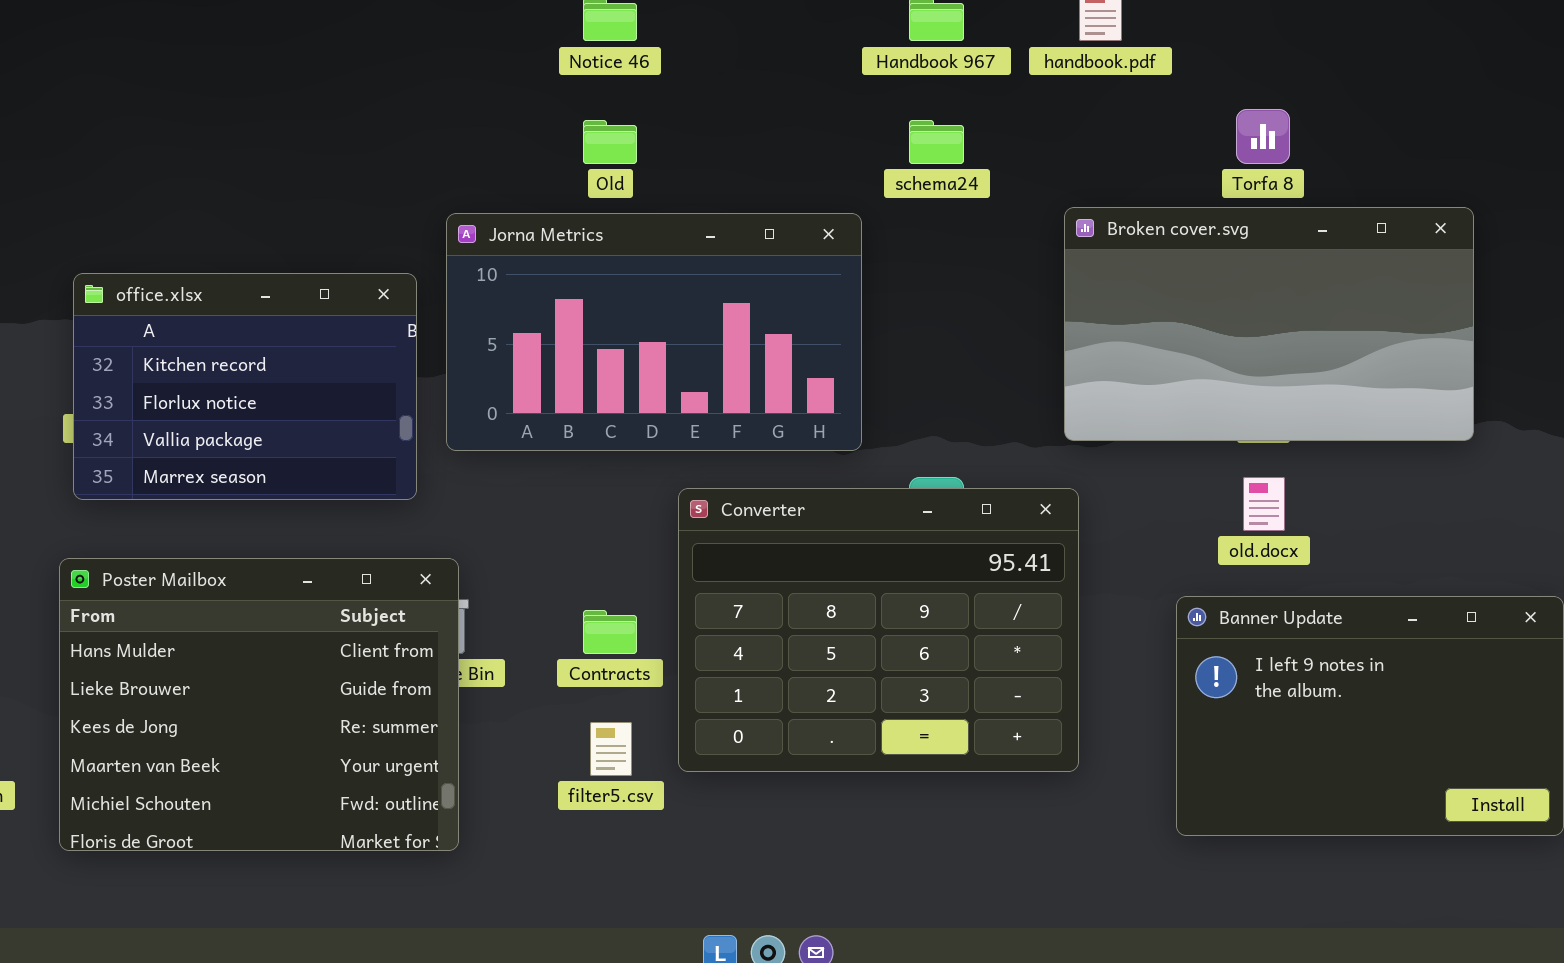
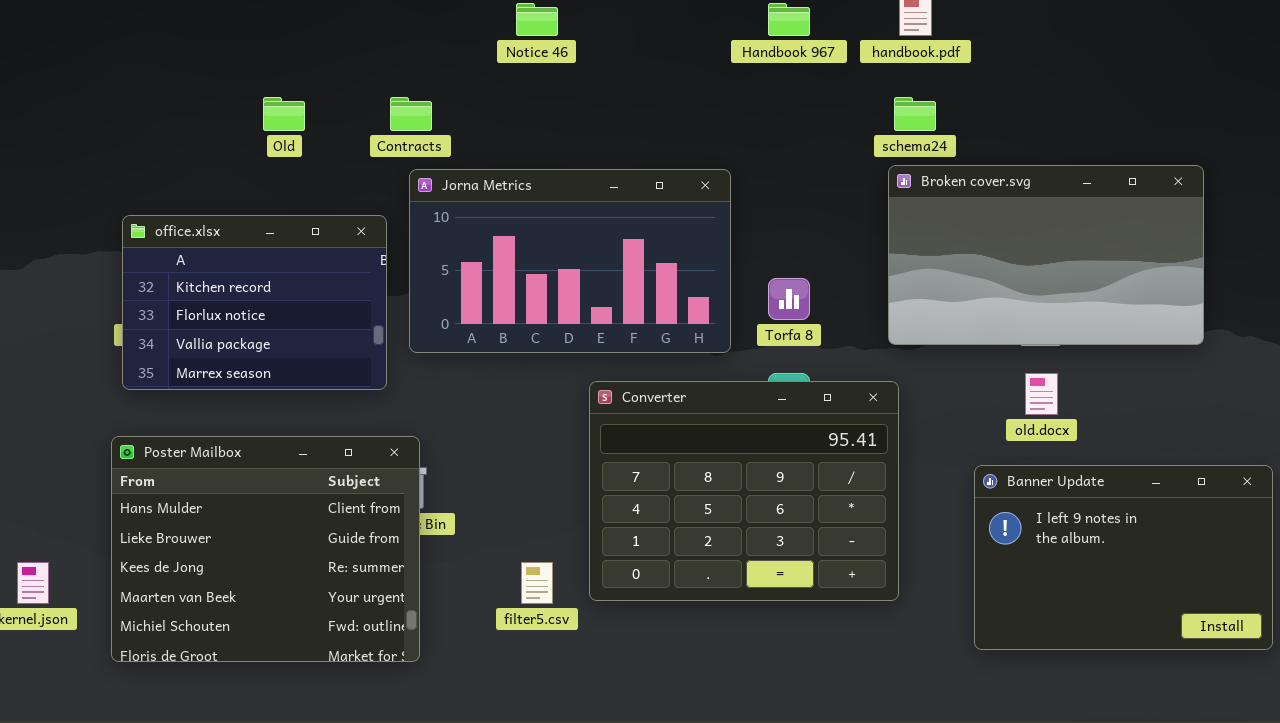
Torfa 8: [1236,109,1290,164] -> [768,278,810,320], moved
Old: [583,120,637,164] -> [263,97,305,131], moved
schema24: [909,120,964,164] -> [894,97,936,131], moved
Contracts: [583,610,637,654] -> [390,97,432,131], moved

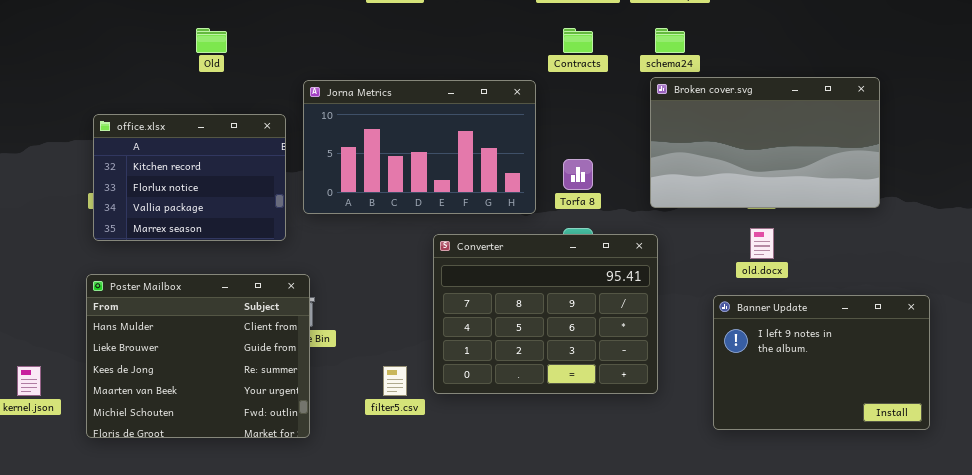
Contracts: [390,97,432,131] -> [563,28,593,53], moved

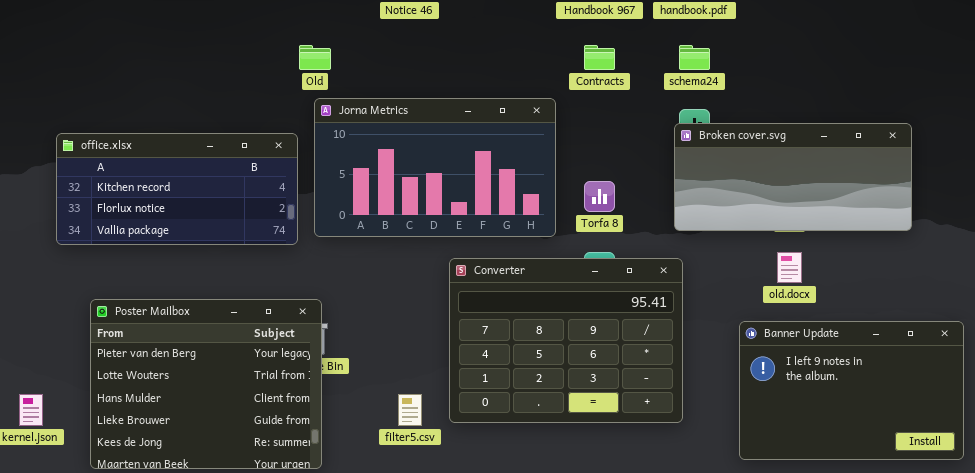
Old: [196,28,227,53] -> [299,45,331,70], moved
Broken cover.svg: [650,77,880,208] -> [674,123,912,231], resized
office.xlsx: [93,114,286,241] -> [56,133,298,245], resized
Poster Mailbox: [86,274,310,438] -> [90,299,322,469], scrolled up 2 rows

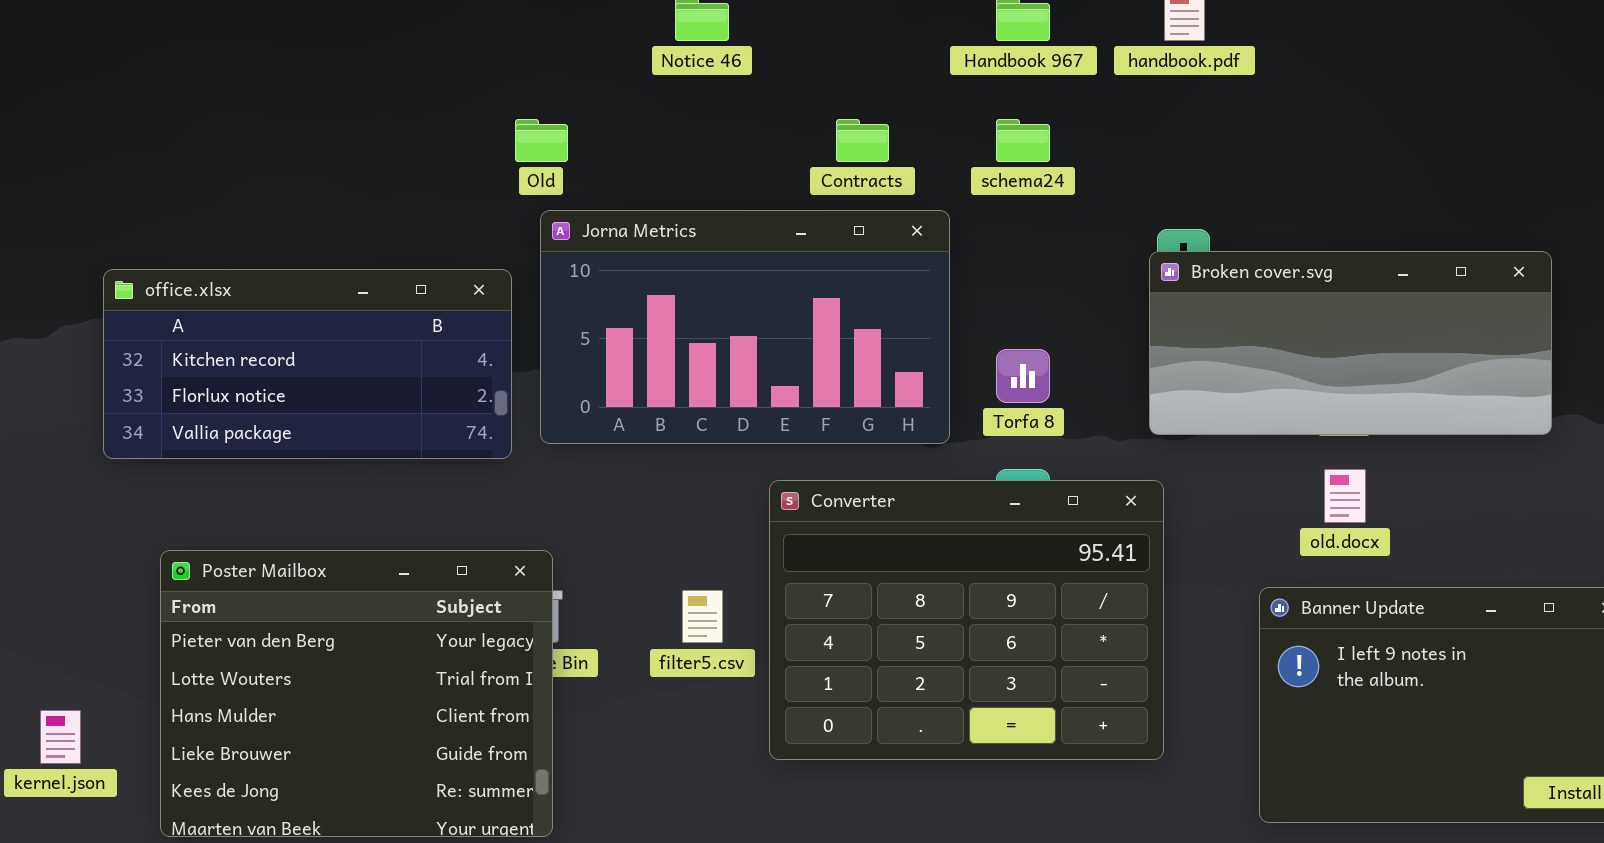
Contracts: [584,45,615,70] -> [836,119,889,162], moved
schema24: [679,45,710,70] -> [996,119,1050,162], moved
filter5.csv: [398,394,422,426] -> [682,590,723,643], moved

